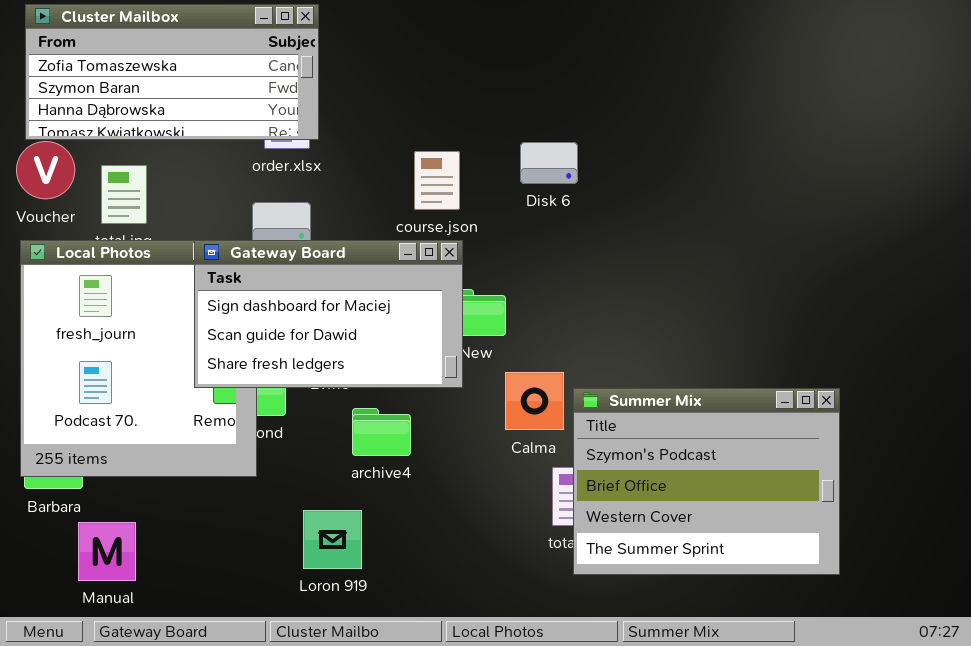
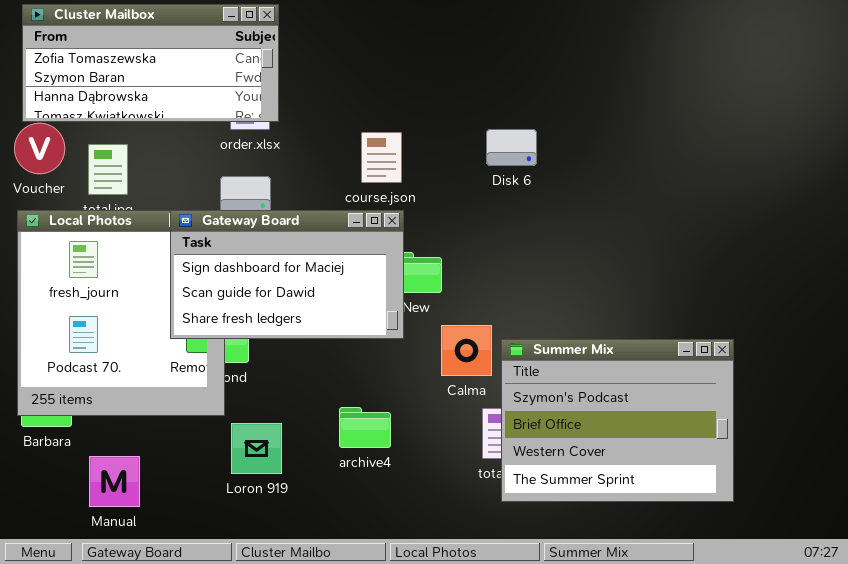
Disk 6: [520,142,578,184] -> [486,129,537,166], moved
archive4: [352,408,411,456] -> [339,407,391,448], moved
Loron 919: [303,510,362,569] -> [231,423,282,474], moved
Manual: [78,522,136,581] -> [89,456,140,507], moved

